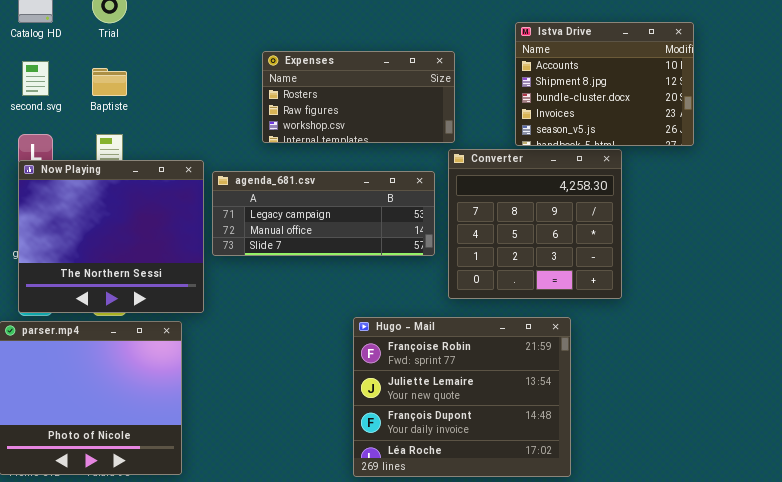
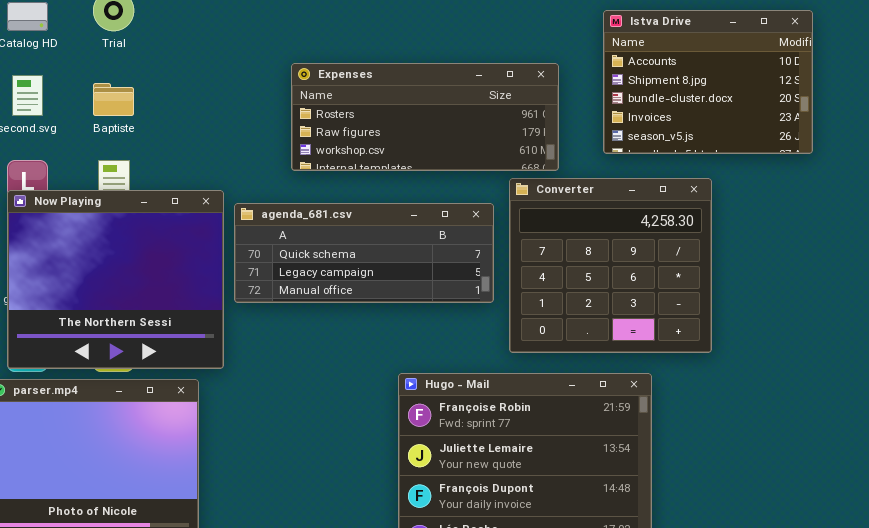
Istva Drive: [515,22,694,146] -> [603,10,813,154], moved
Expenses: [262,51,455,143] -> [291,63,559,171], resized
agenda_681.csv: [212,171,435,256] -> [234,203,494,303], scrolled up 1 row

